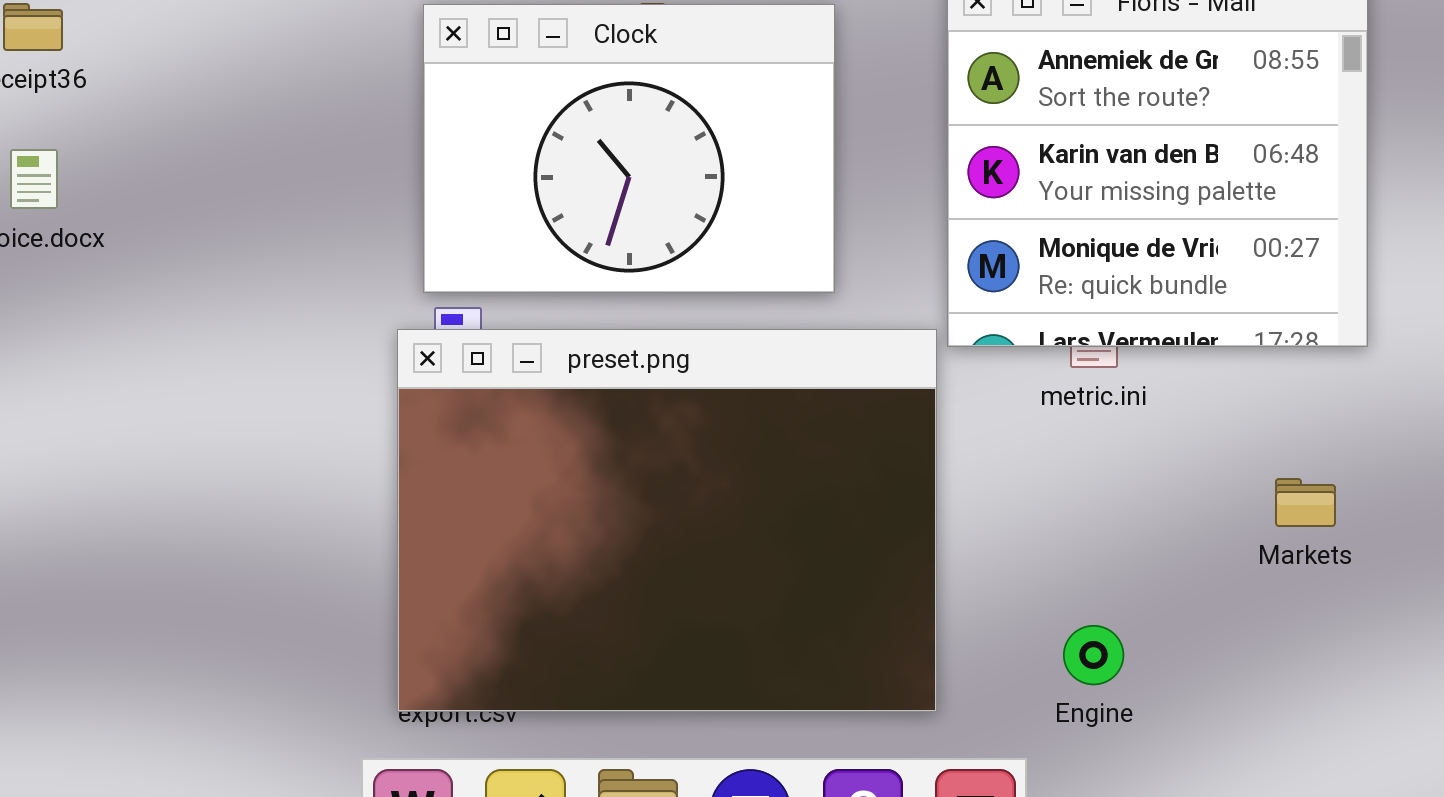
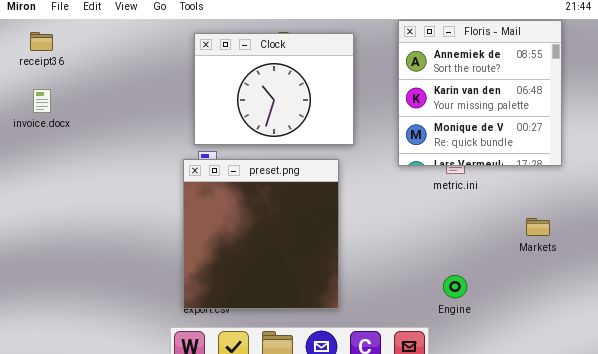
preset.png: [397,329,937,712] -> [183,159,339,309], resized

